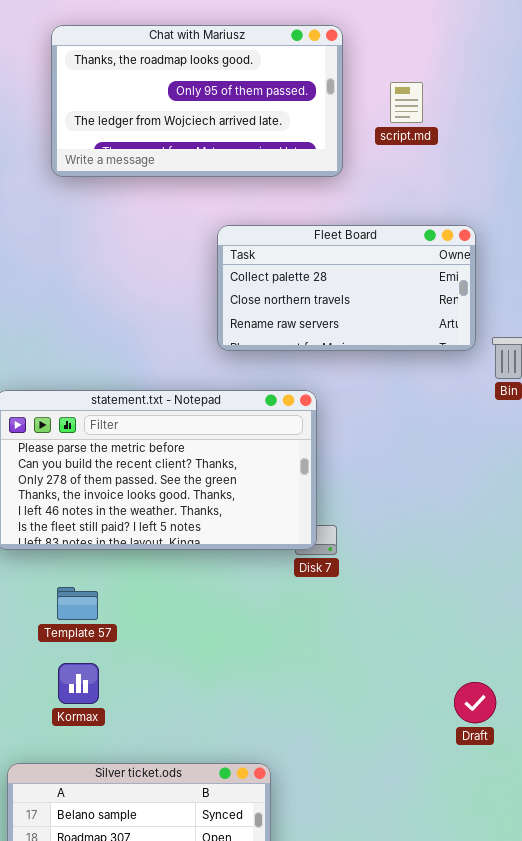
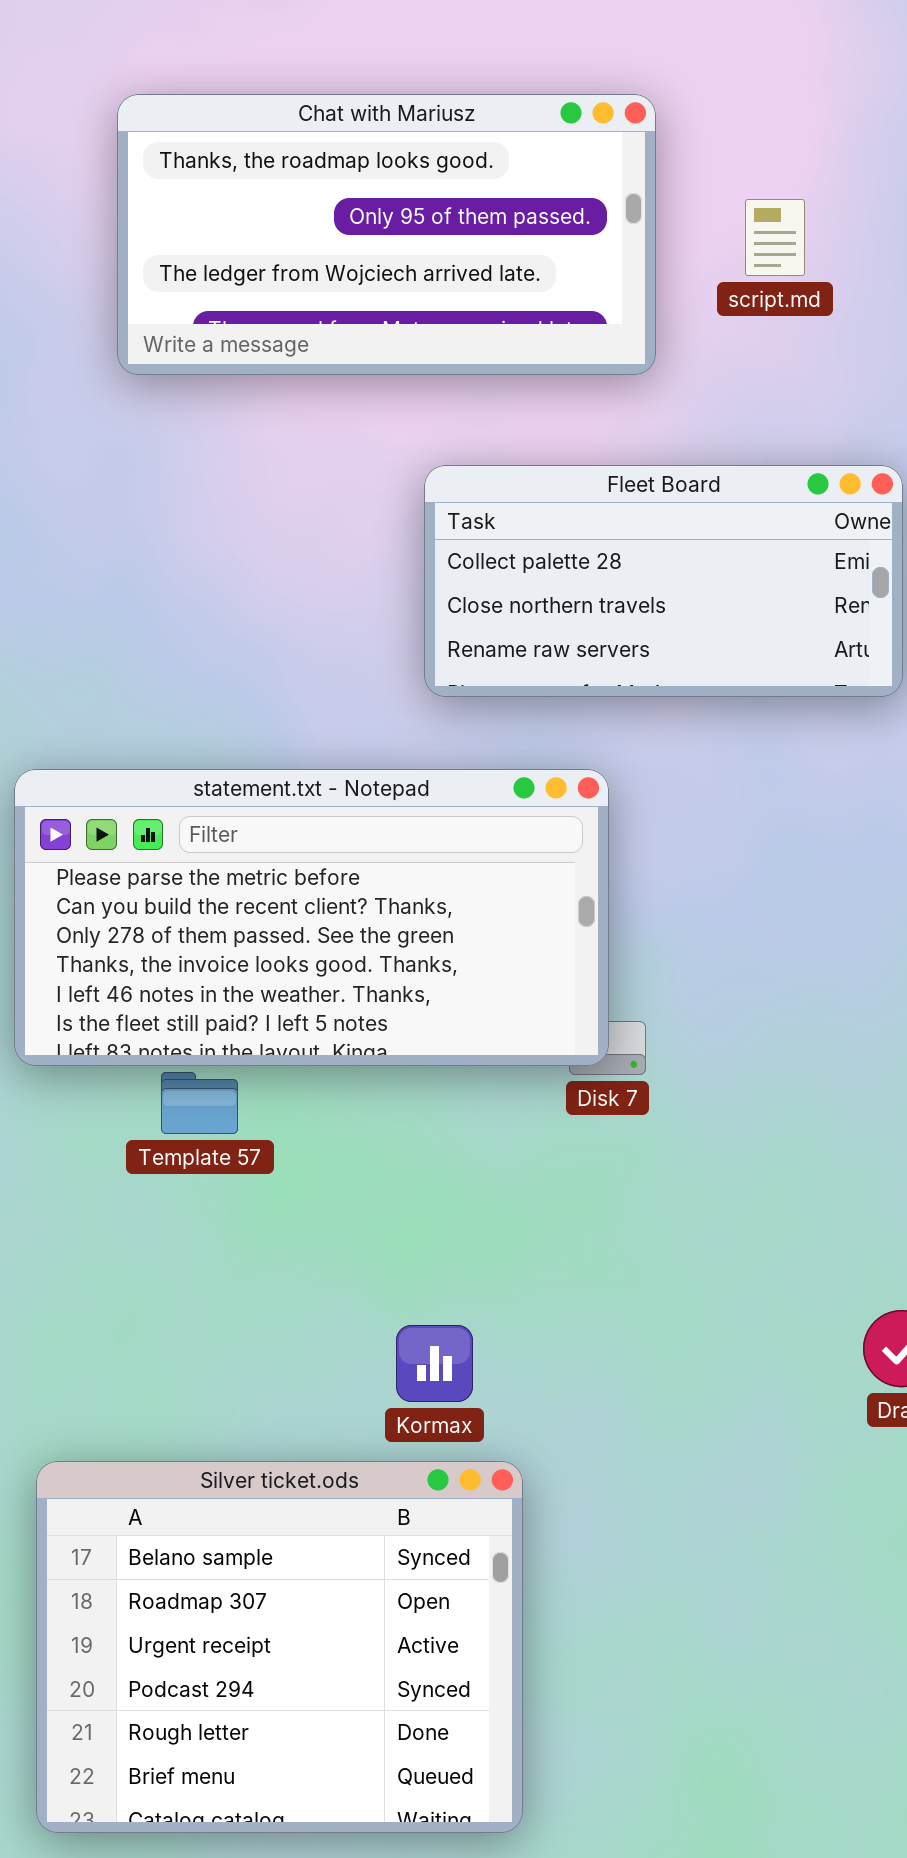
Template 57: [57,587,98,620] -> [161,1072,238,1134], moved
Kormax: [58,663,99,704] -> [396,1325,473,1402], moved

